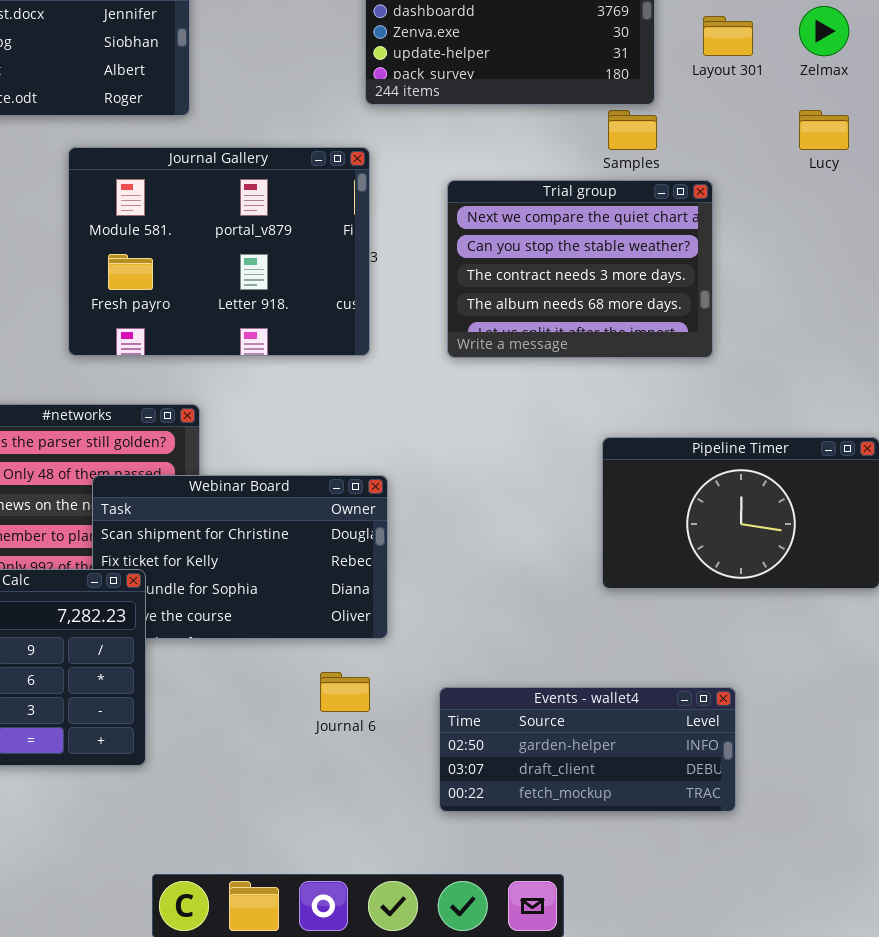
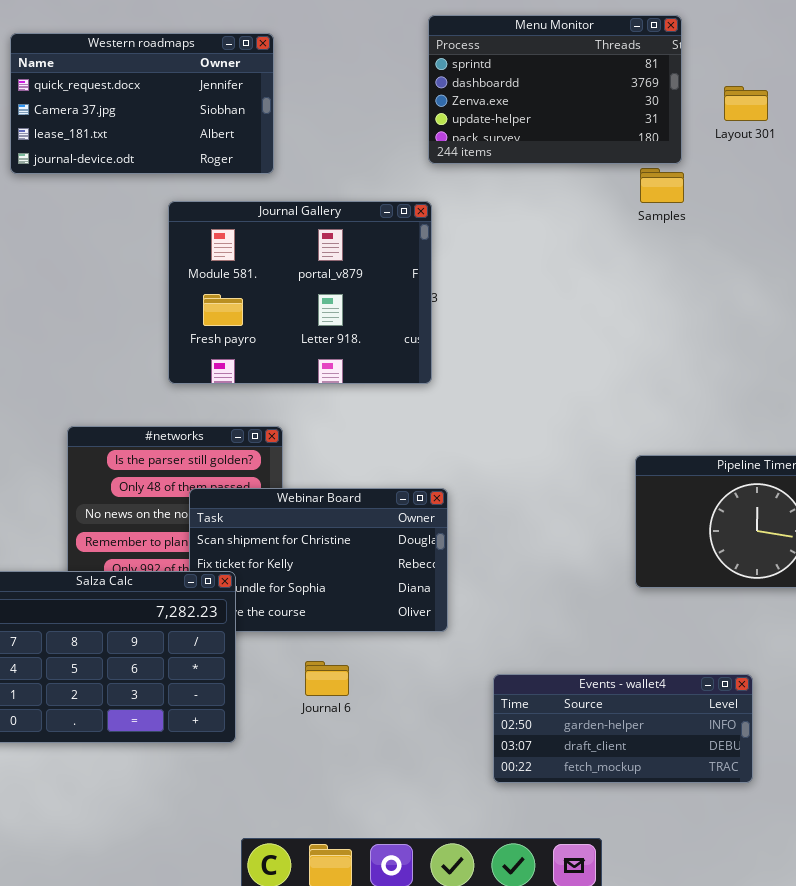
Trial group: [447,180,713,358] -> none, closed
Journal 6: [320,672,370,712] -> [305,661,349,696], moved

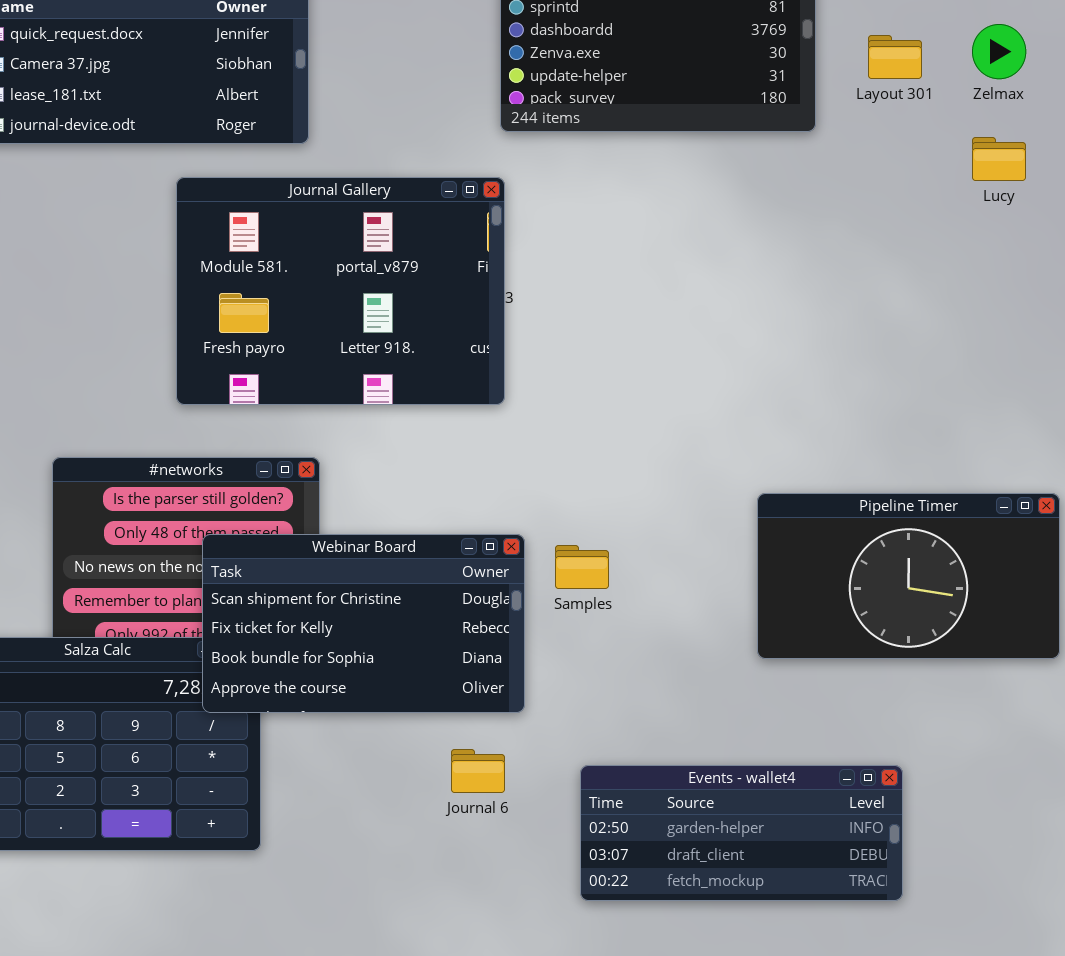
Samples: [640,168,684,203] -> [555,545,609,589], moved
Webinar Board: [189,488,448,632] -> [202,534,525,713], raised
Journal 6: [305,661,349,696] -> [451,749,505,793], moved

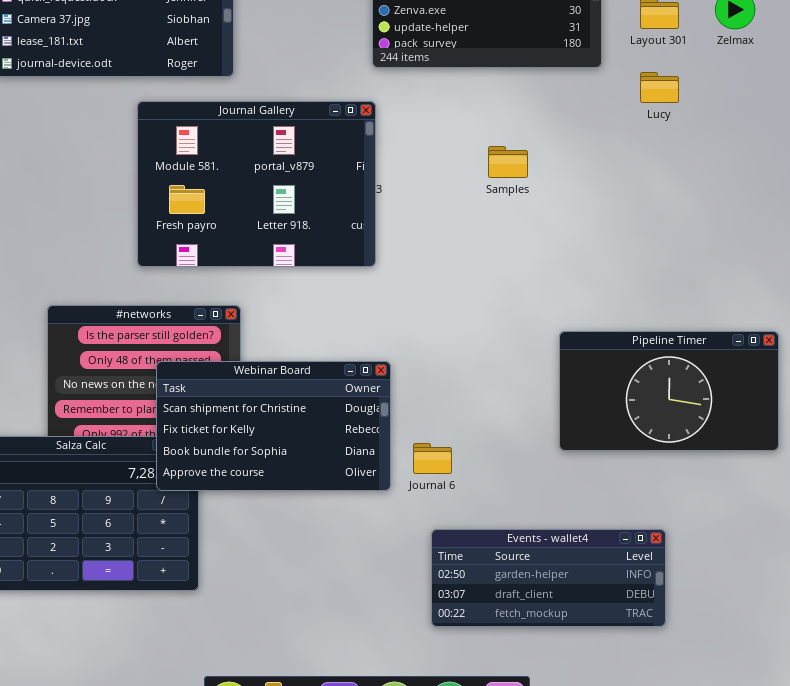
Lucy: [972,137,1026,181] -> [640,72,679,103], moved
Samples: [555,545,609,589] -> [488,146,528,178], moved
Journal 6: [451,749,505,793] -> [413,443,452,474], moved

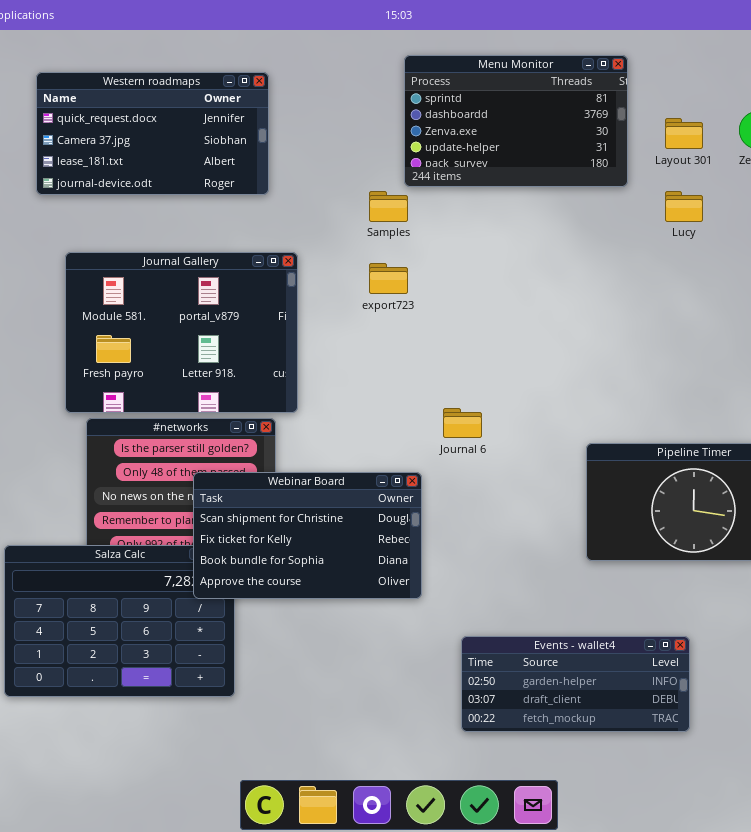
Journal Gallery: [137,101,376,267] -> [65,252,298,413], moved
Samples: [488,146,528,178] -> [369,191,408,222], moved
Journal 6: [413,443,452,474] -> [443,408,482,438], moved

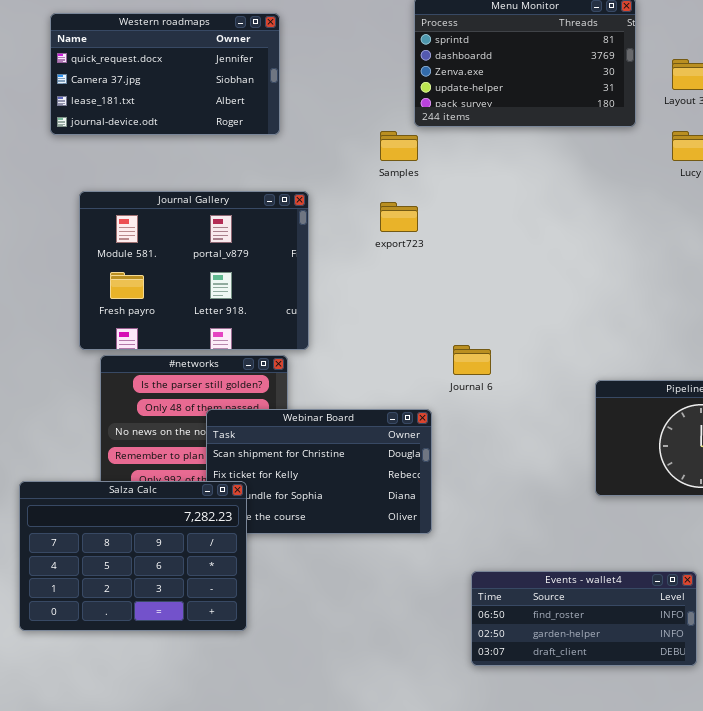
Salza Calc: [4,545,235,697] -> [19,481,247,631], raised
Events - wallet4: [461,636,690,732] -> [471,571,697,666], scrolled up 1 row

